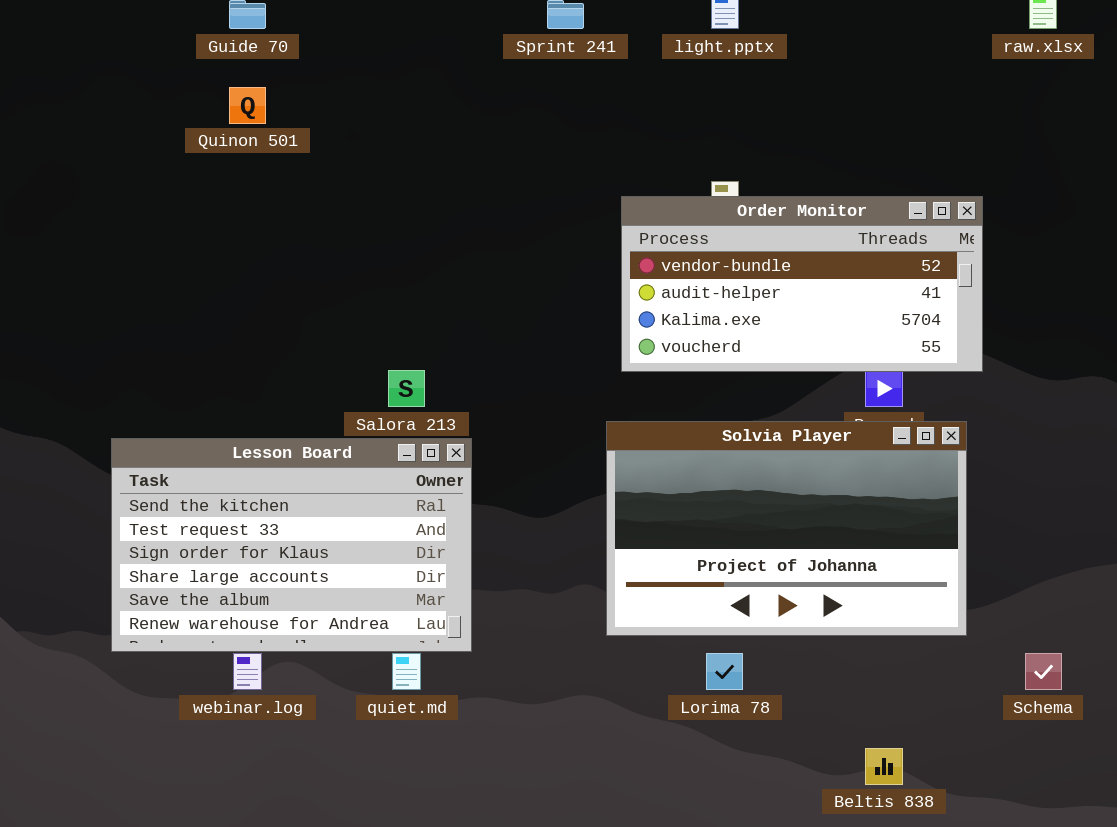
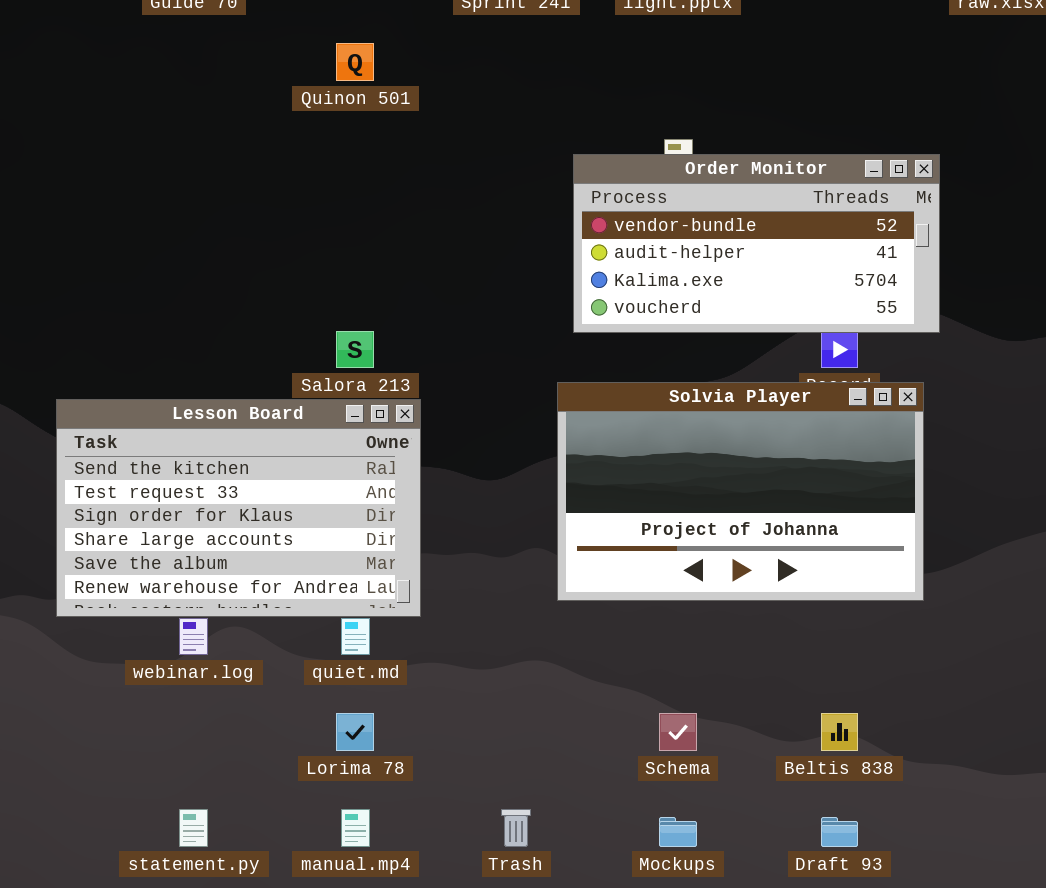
Quinon 501: [229,87,266,124] -> [336,43,374,81], moved
Lorima 78: [706,653,743,690] -> [336,713,374,751], moved
Schema: [1025,653,1062,690] -> [659,713,697,751], moved

